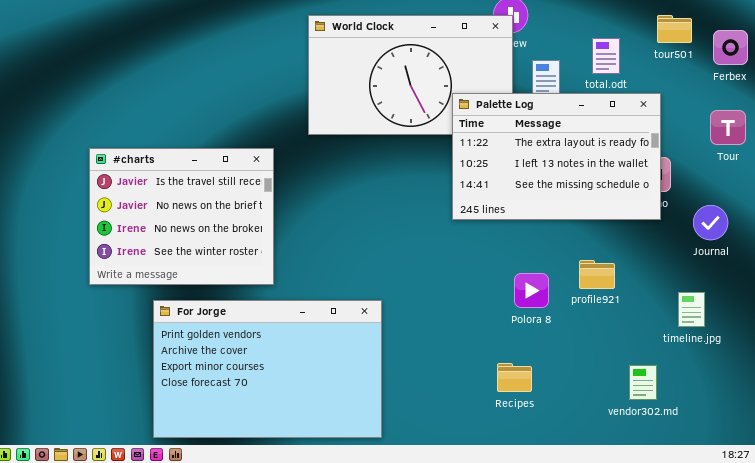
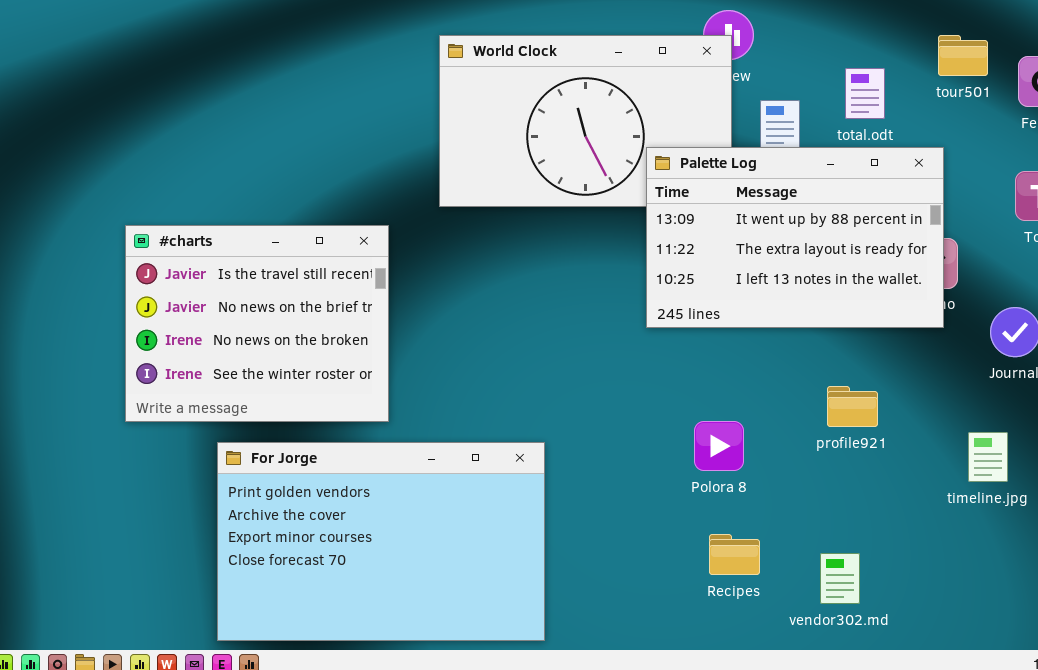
Palette Log: [452,93,661,220] -> [646,147,944,328], scrolled up 1 row
Polora 8: [514,273,549,308] -> [694,421,744,471], moved
vendor302.md: [629,365,657,400] -> [820,553,860,604], moved

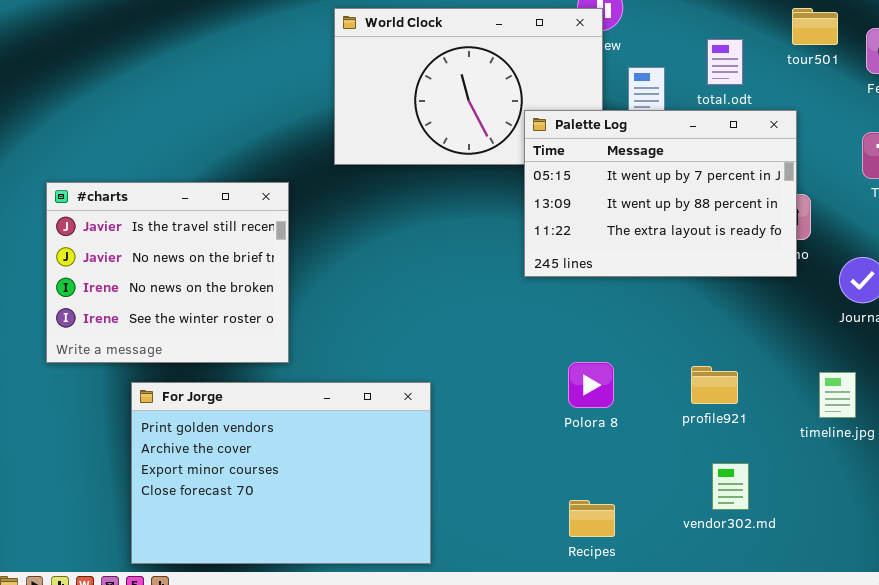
Palette Log: [646,147,944,328] -> [524,110,797,277], scrolled up 1 row
profile921: [827,386,878,427] -> [691,366,738,404], moved
Recipes: [709,534,760,575] -> [569,500,615,537], moved
vendor302.md: [820,553,860,604] -> [712,463,749,510], moved

